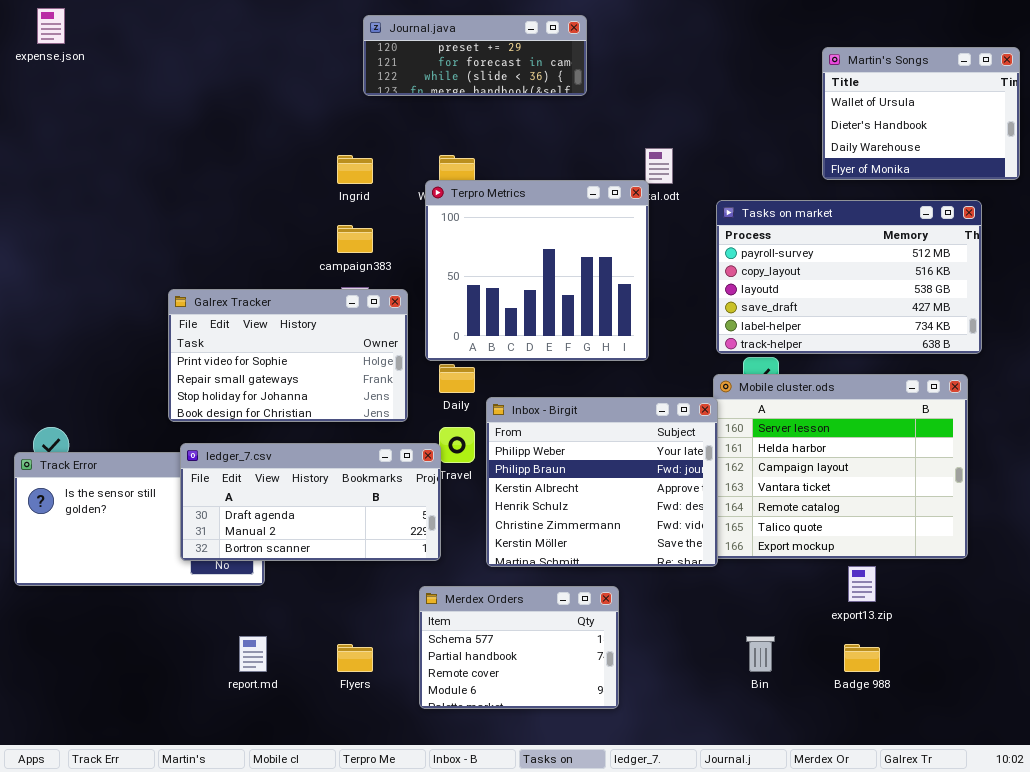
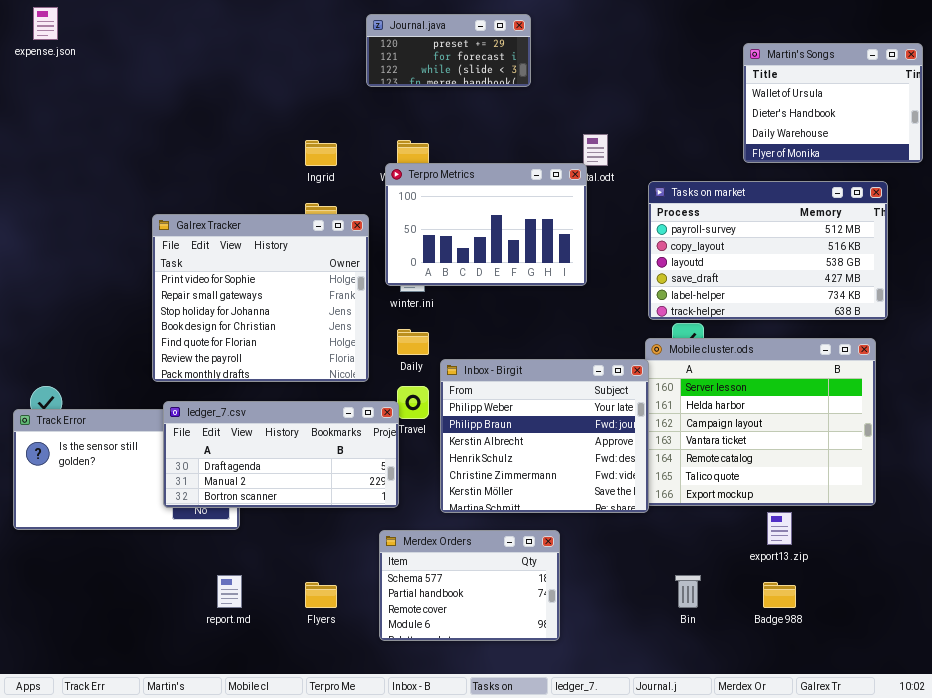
Journal.java: [363,15,587,96] -> [366,14,531,87], resized
Terpro Metrics: [425,180,649,361] -> [385,163,587,286], resized
Galrex Tracker: [168,289,408,422] -> [152,214,369,382], resized

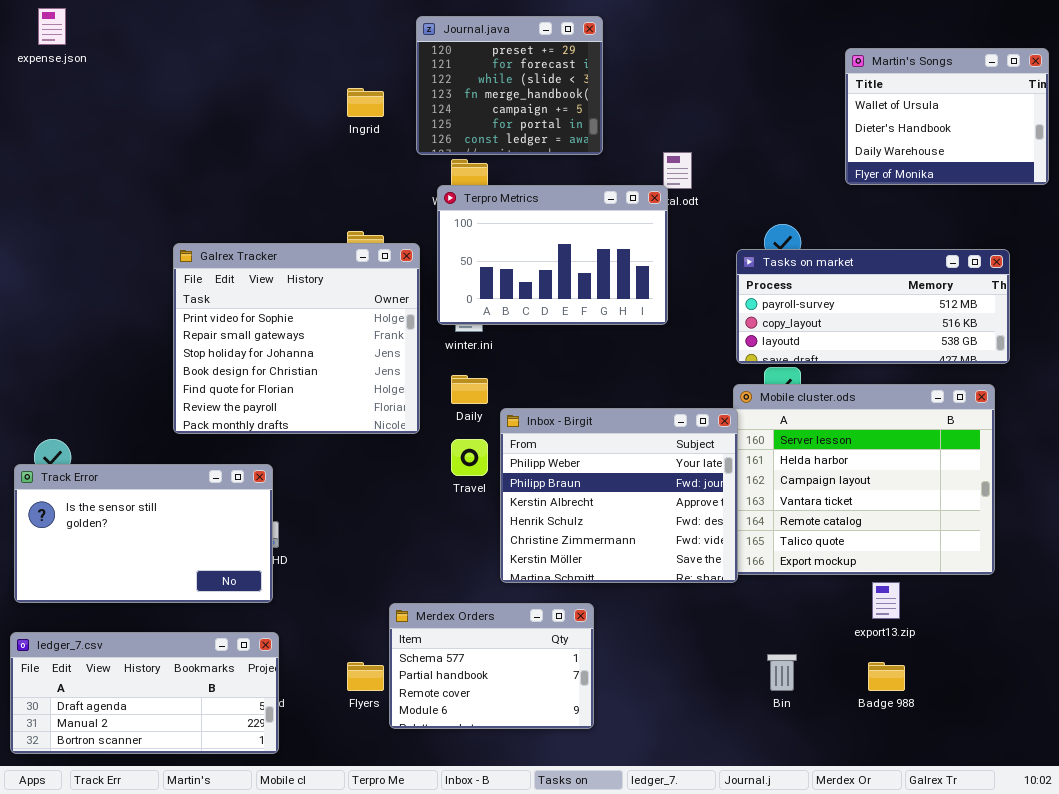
Journal.java: [366,14,531,87] -> [416,16,603,155], resized
Ingrid: [305,140,337,166] -> [347,88,384,117], moved
Tasks on market: [648,181,888,320] -> [736,249,1010,364], resized
ledger_7.csv: [163,401,399,508] -> [10,632,279,754], moved
Merdex Orders: [379,530,560,641] -> [389,603,594,729], moved

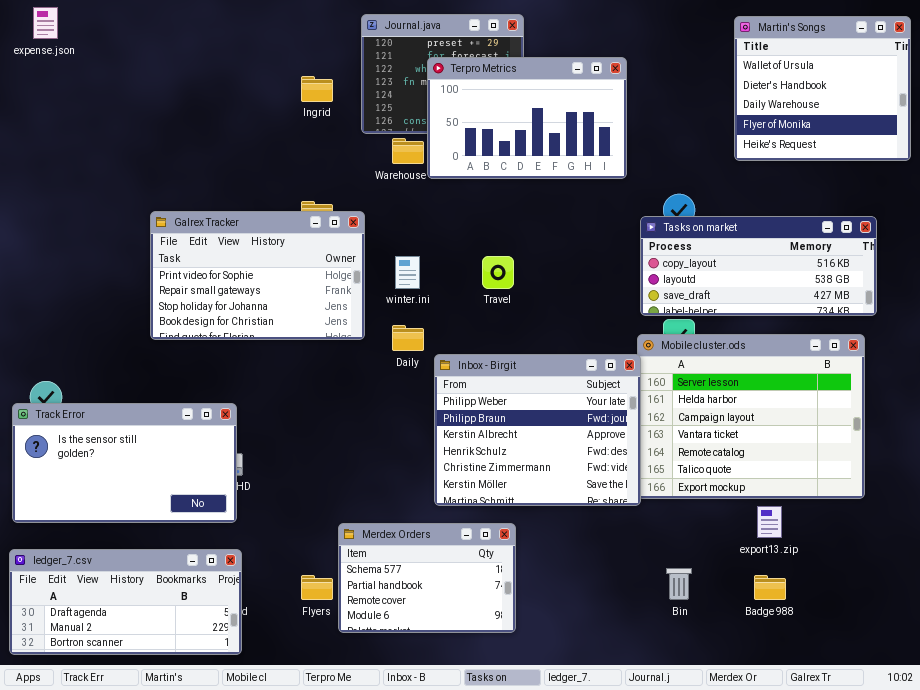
Martin's Songs: [845,48,1049,185] -> [734,16,911,161], resized
Terpro Metrics: [437,185,668,325] -> [427,57,627,179], moved
Galrex Tracker: [173,243,420,434] -> [150,211,365,340], resized
Tasks on market: [736,249,1010,364] -> [640,216,877,316], scrolled down 1 row
Travel: [451,439,488,476] -> [482,256,514,289], moved

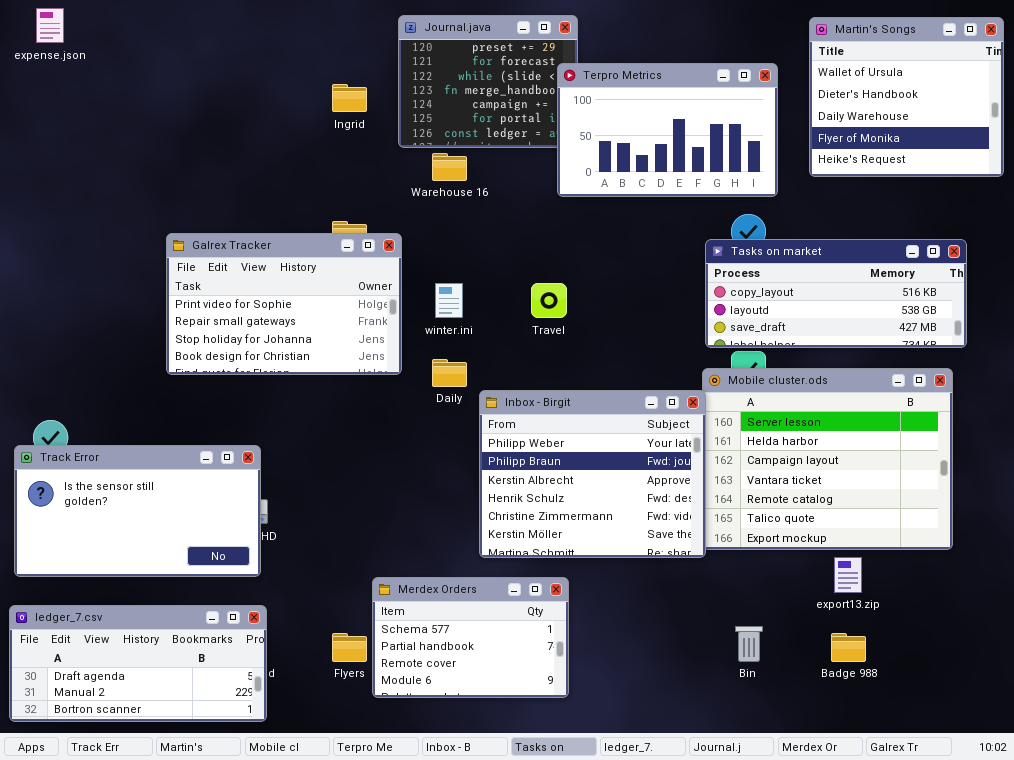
Terpro Metrics: [427,57,627,179] -> [557,63,778,197], moved

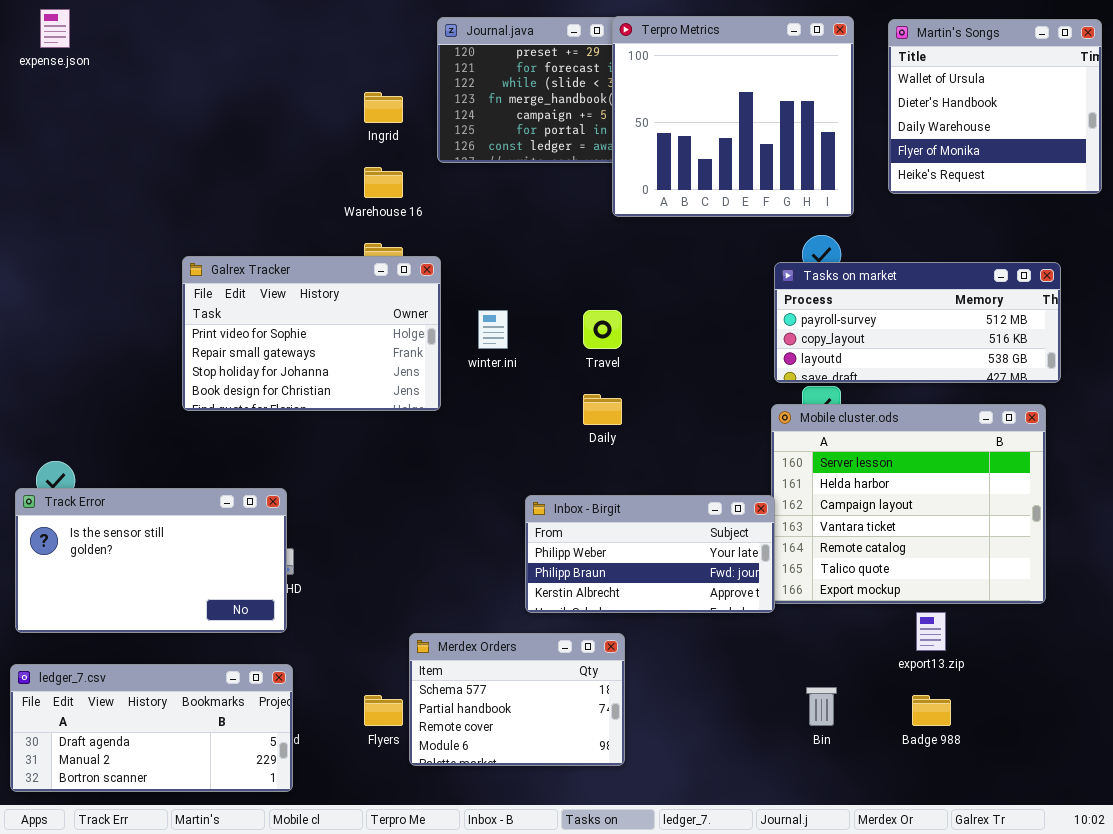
Terpro Metrics: [557,63,778,197] -> [612,16,854,217], resized
Warehouse 16: [432,153,467,181] -> [364,167,403,198], moved
Tasks on market: [705,239,967,348] -> [774,262,1061,383], scrolled up 1 row
Daily: [432,359,467,387] -> [583,394,622,425], moved
Inbox - Birgit: [479,390,706,558] -> [525,495,775,613], resized

